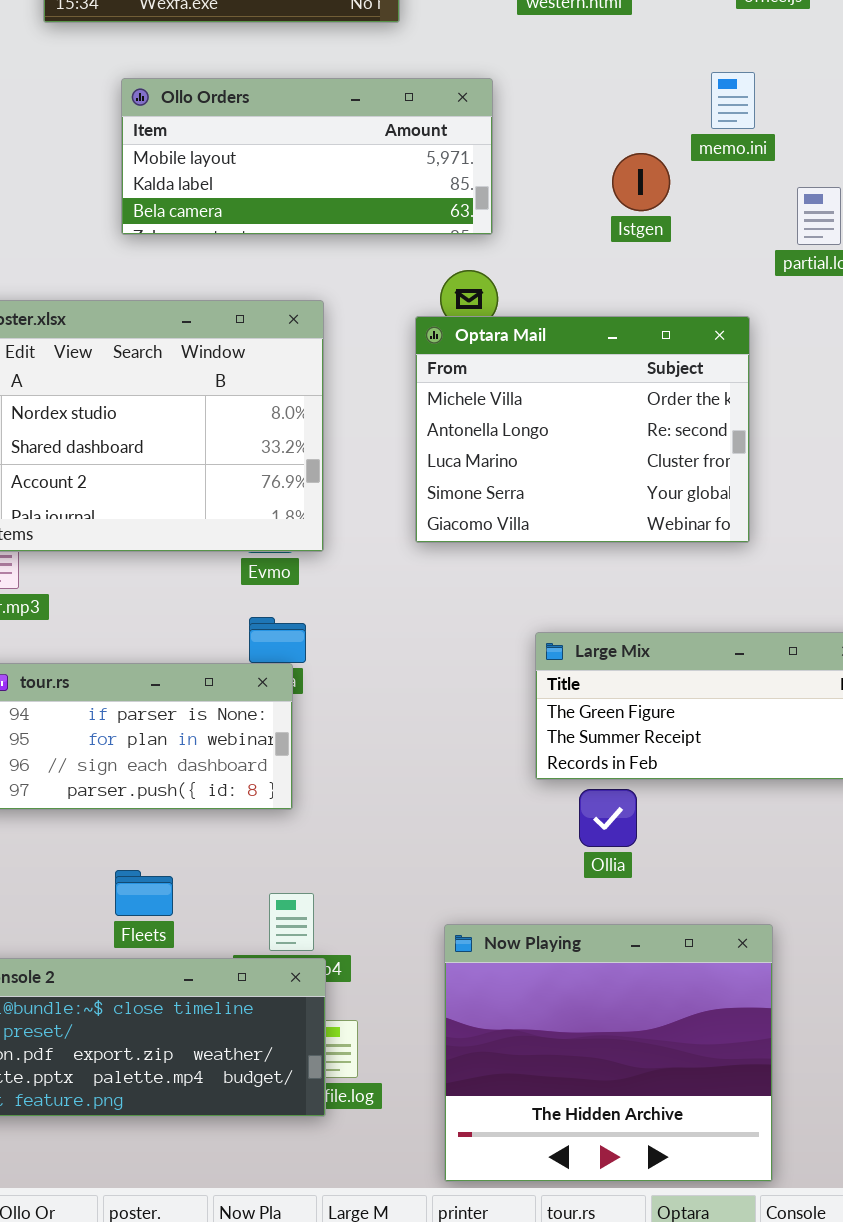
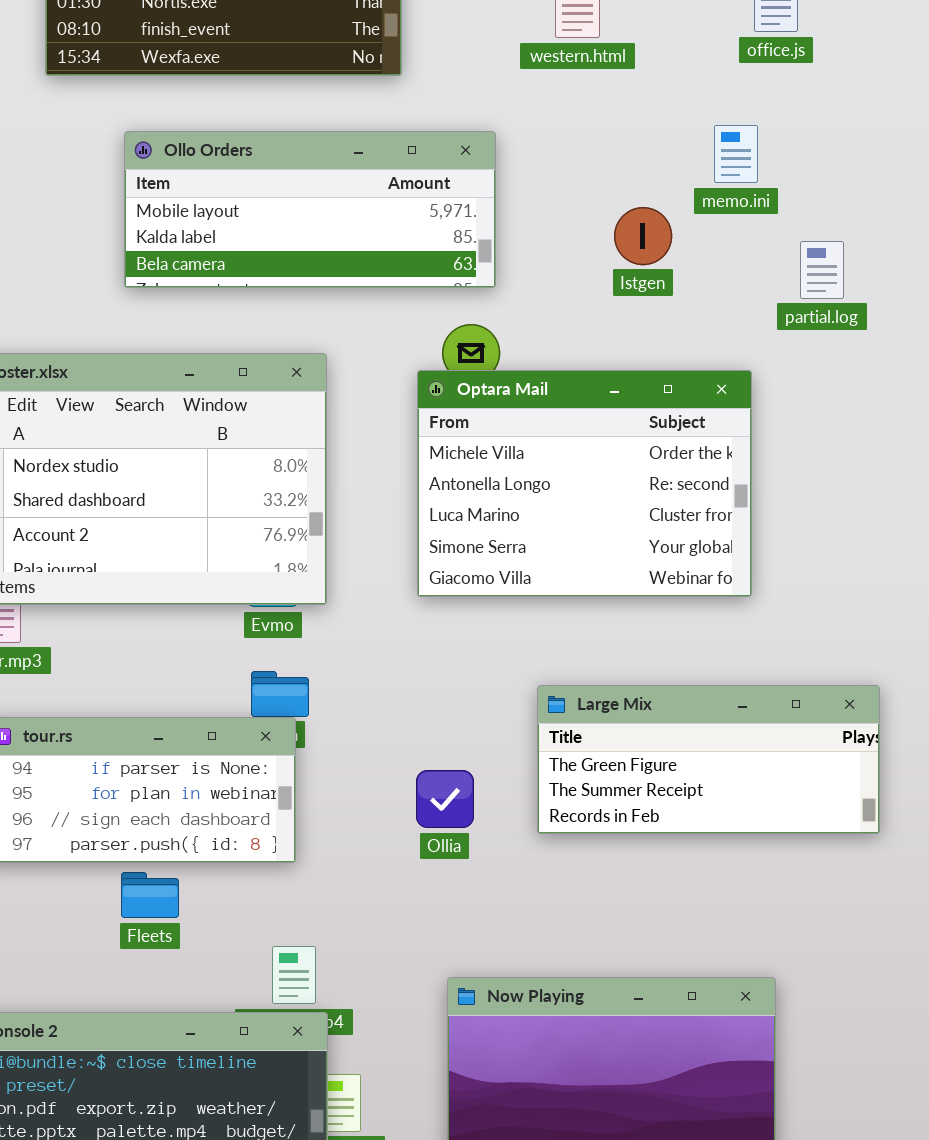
Ollia: [579,789,637,847] -> [416,770,474,828], moved
Fleets: [115,870,173,916] -> [121,872,179,918], moved

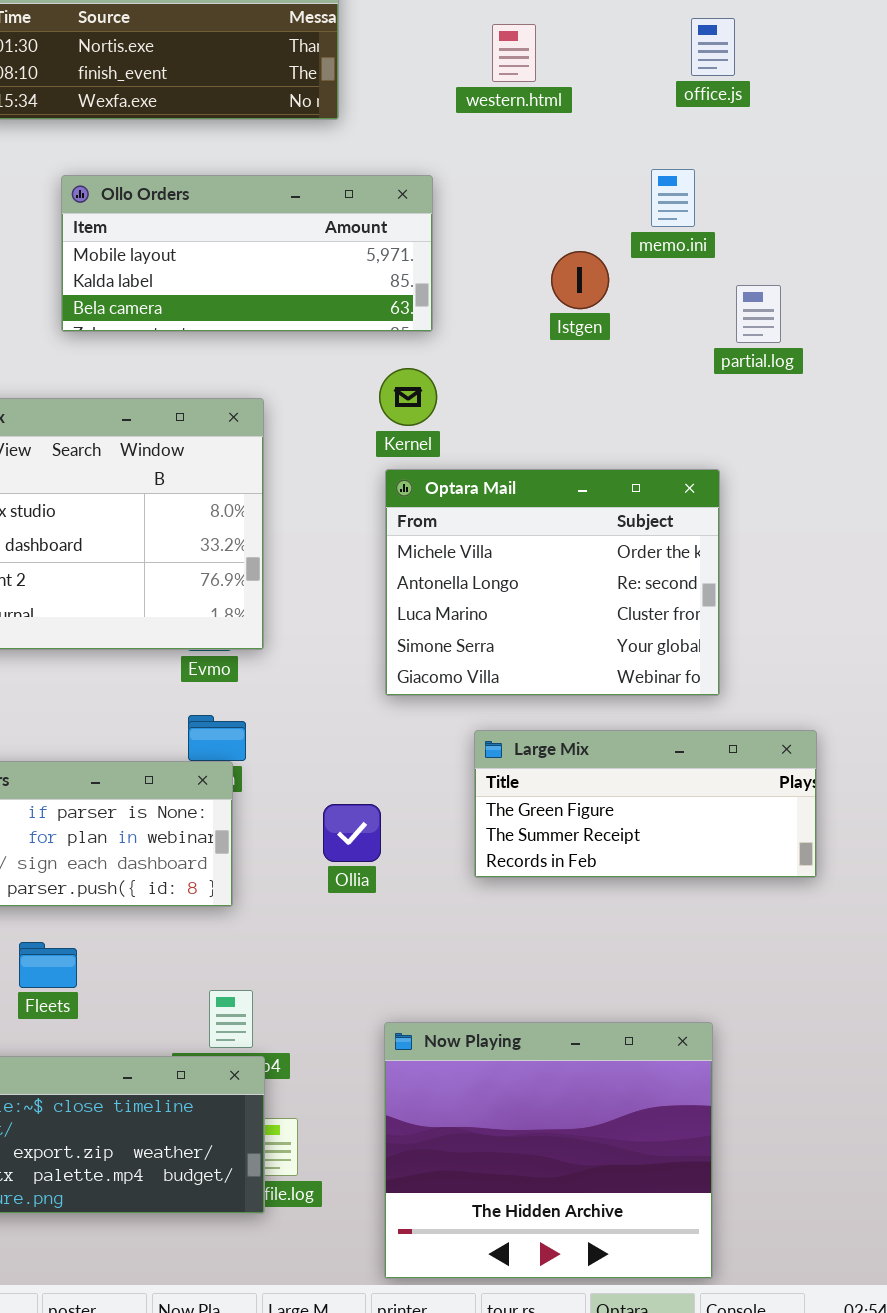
Optara Mail: [417,370,752,597] -> [385,469,720,696], moved
Ollia: [416,770,474,828] -> [323,804,381,862], moved
Fleets: [121,872,179,918] -> [19,942,77,988], moved

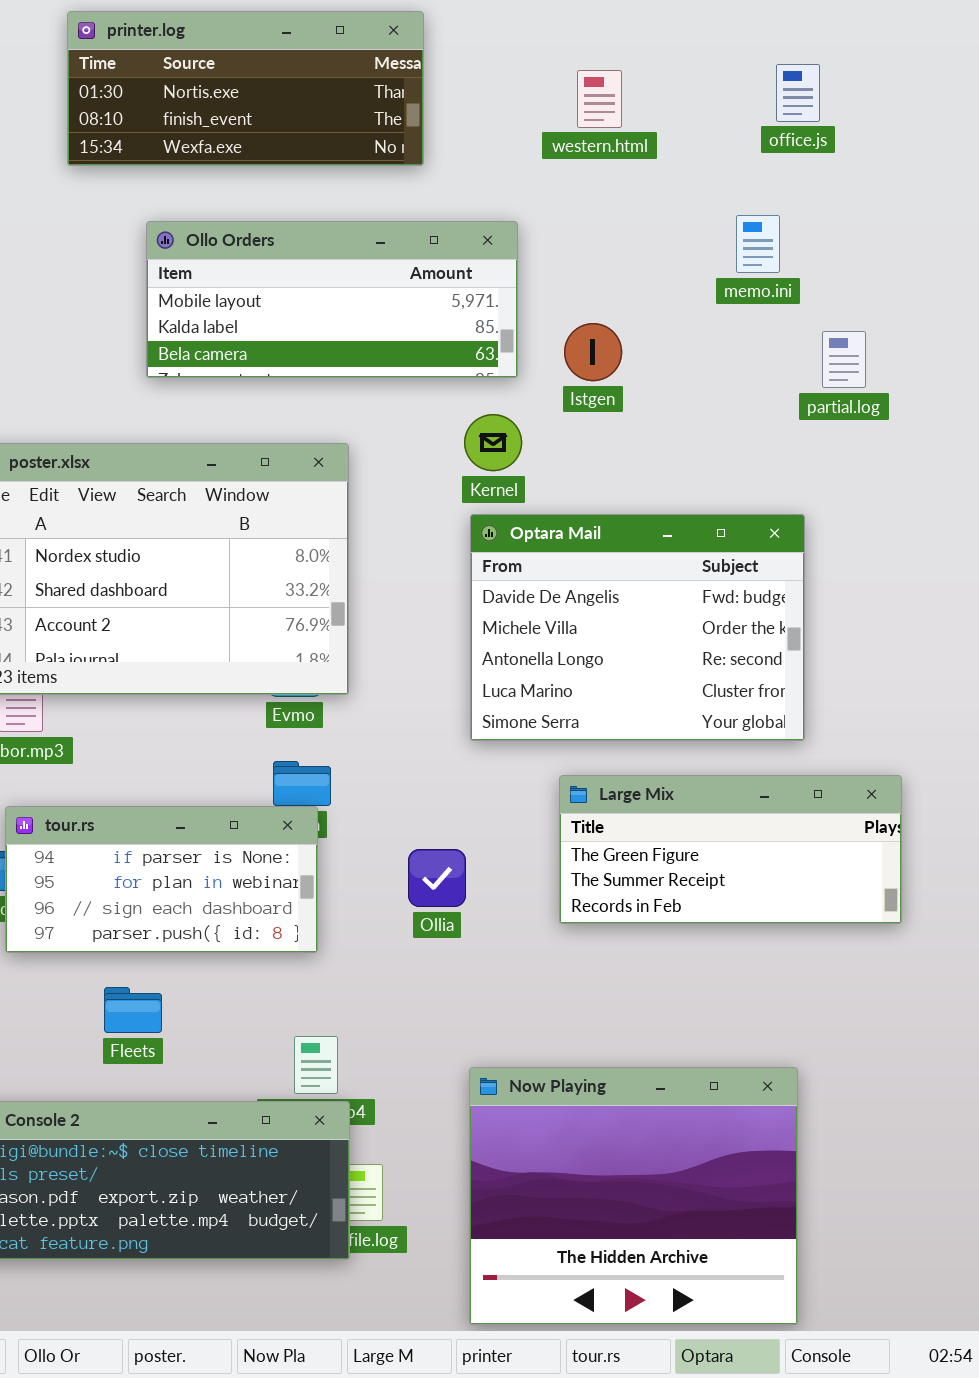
Istgen: [551,251,609,309] -> [564,323,622,381], moved
Optara Mail: [385,469,720,696] -> [470,514,805,741], scrolled up 1 row

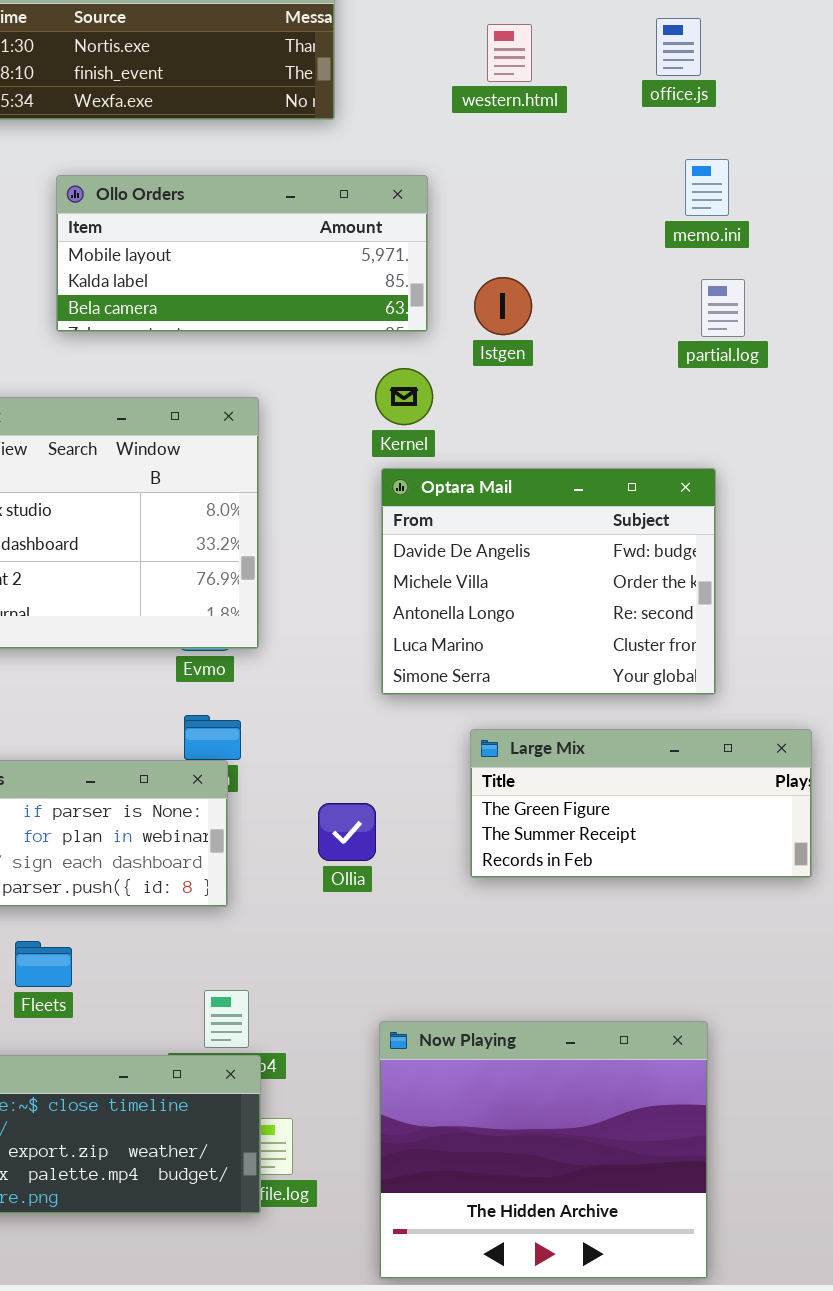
office.js: [776,64,820,122] -> [656,18,701,76], moved
memo.ini: [736,215,780,273] -> [685,159,729,216], moved
partial.log: [822,331,866,388] -> [701,279,745,337], moved

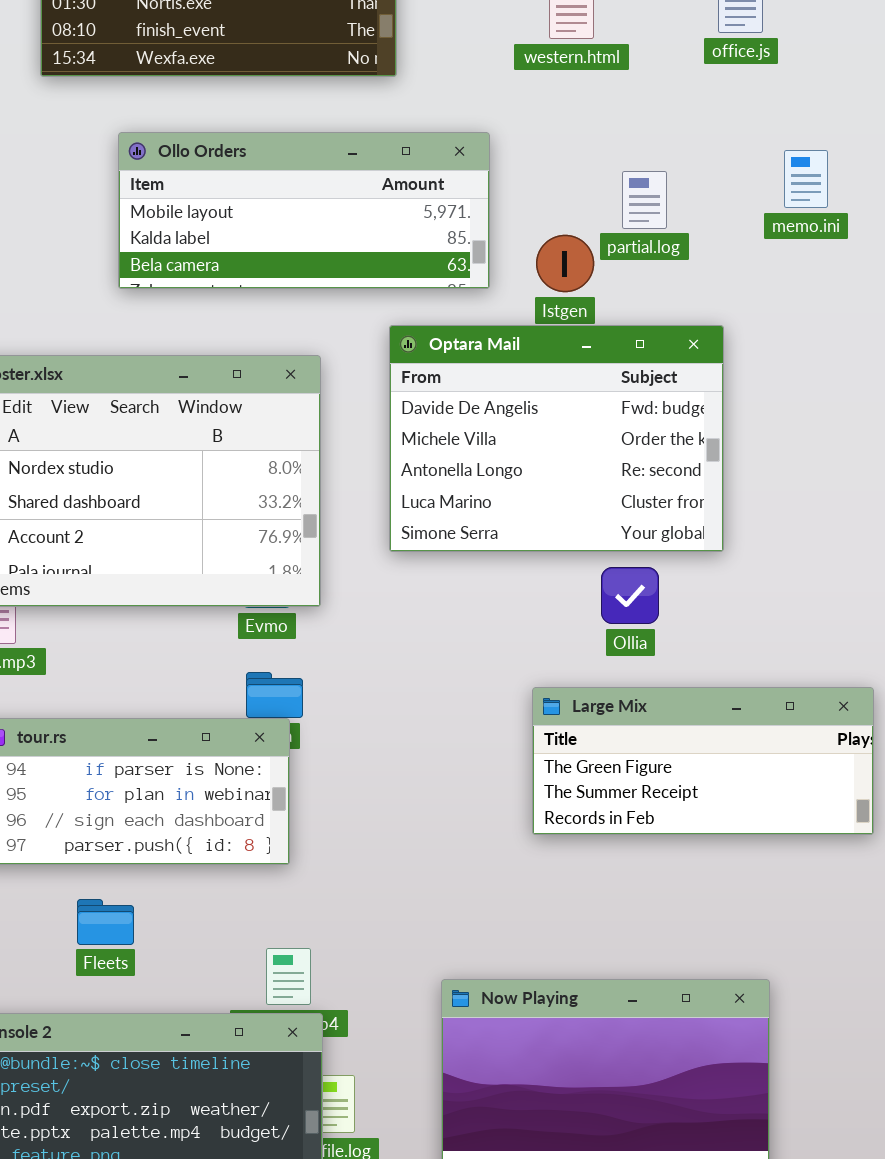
memo.ini: [685,159,729,216] -> [784,150,828,208], moved
partial.log: [701,279,745,337] -> [622,171,667,229], moved
Optara Mail: [381,468,716,695] -> [389,325,724,552], moved
Ollia: [318,803,376,861] -> [601,567,659,624], moved

